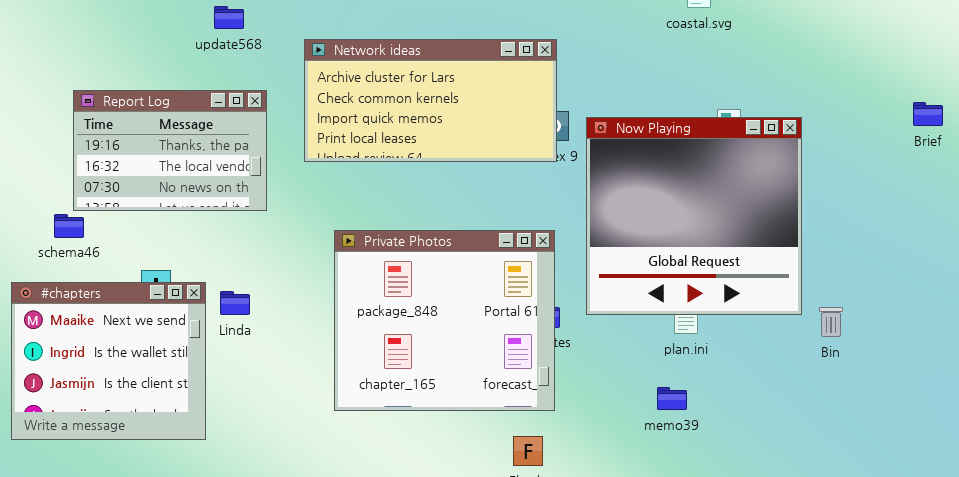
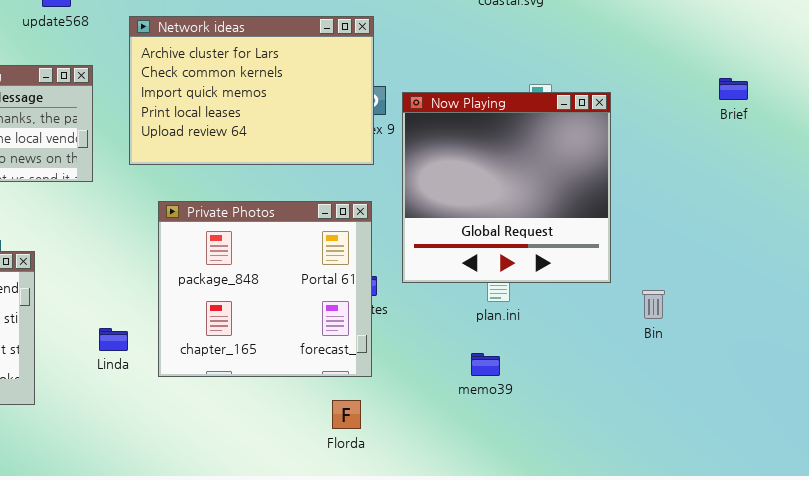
Network ideas: [304,39,557,162] -> [129,16,374,165], resized
Linda: [220,291,250,315] -> [99,328,128,351], moved
Bin: [819,307,843,337] -> [642,290,665,319], moved

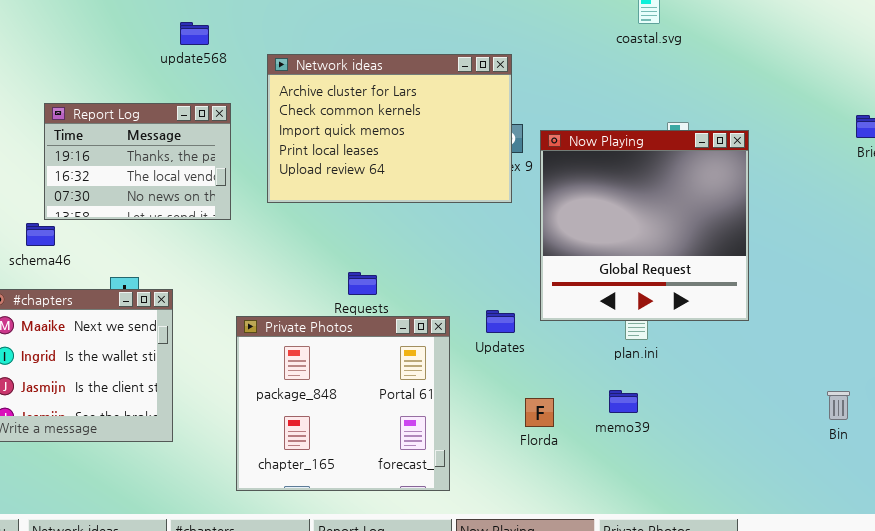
Private Photos: [158,201,372,377] -> [236,316,450,491], moved
Bin: [642,290,665,319] -> [827,391,850,420], moved
Florda: [332,400,361,429] -> [525,398,554,427], moved

